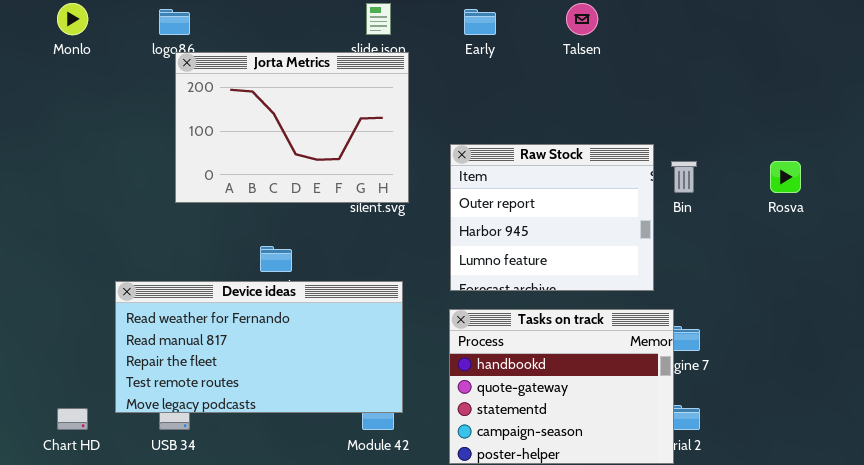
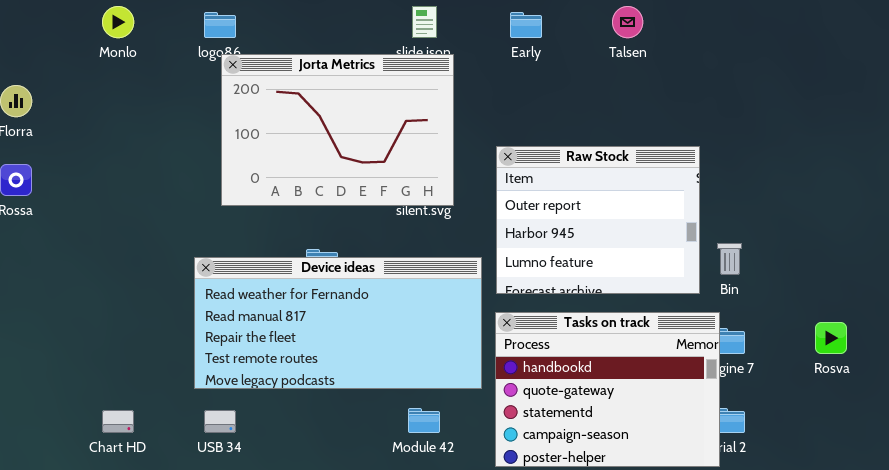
Bin: [671,161,697,193] -> [717,243,742,275], moved
Rosva: [770,161,801,193] -> [815,322,847,354], moved
Device ideas: [115,281,403,413] -> [194,257,482,389], moved

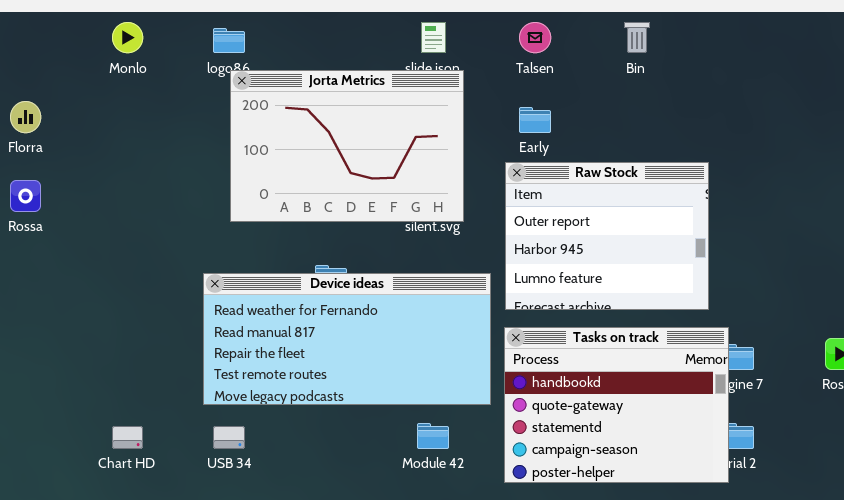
Talsen: [612,6,643,38] -> [519,22,551,53], moved
Early: [510,12,542,38] -> [519,107,551,133], moved
Bin: [717,243,742,275] -> [624,22,650,53], moved

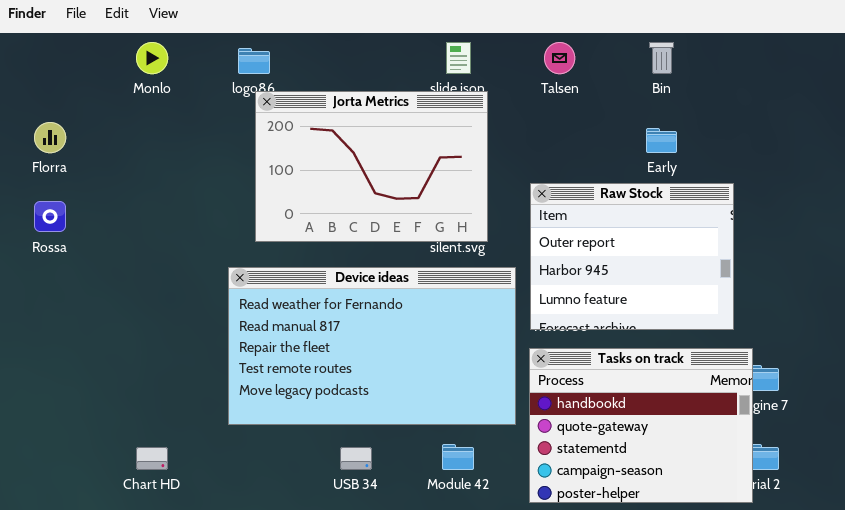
Early: [519,107,551,133] -> [646,128,677,153], moved
Device ideas: [203,273,491,405] -> [228,267,516,425], resized
USB 34: [213,426,245,449] -> [340,447,372,470], moved

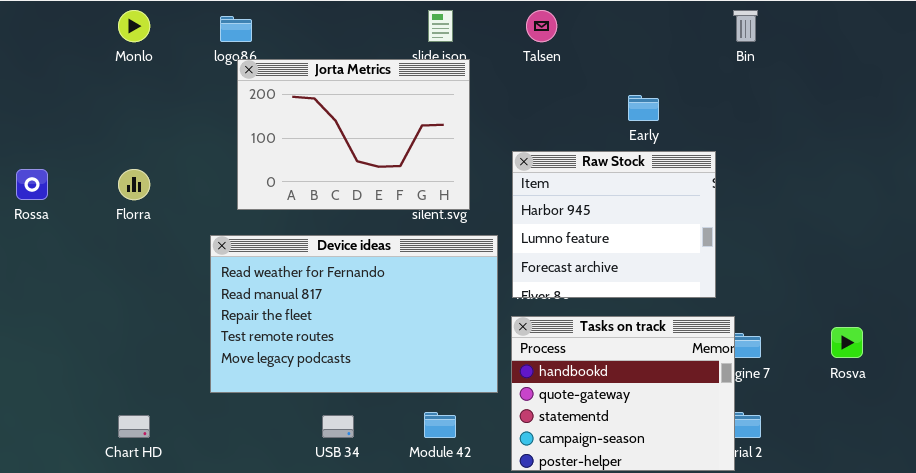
Bin: [649,42,674,74] -> [733,10,758,42], moved
Florra: [34,122,66,153] -> [118,169,150,200], moved
Raw Stock: [530,183,734,330] -> [512,151,716,298], scrolled down 1 row

